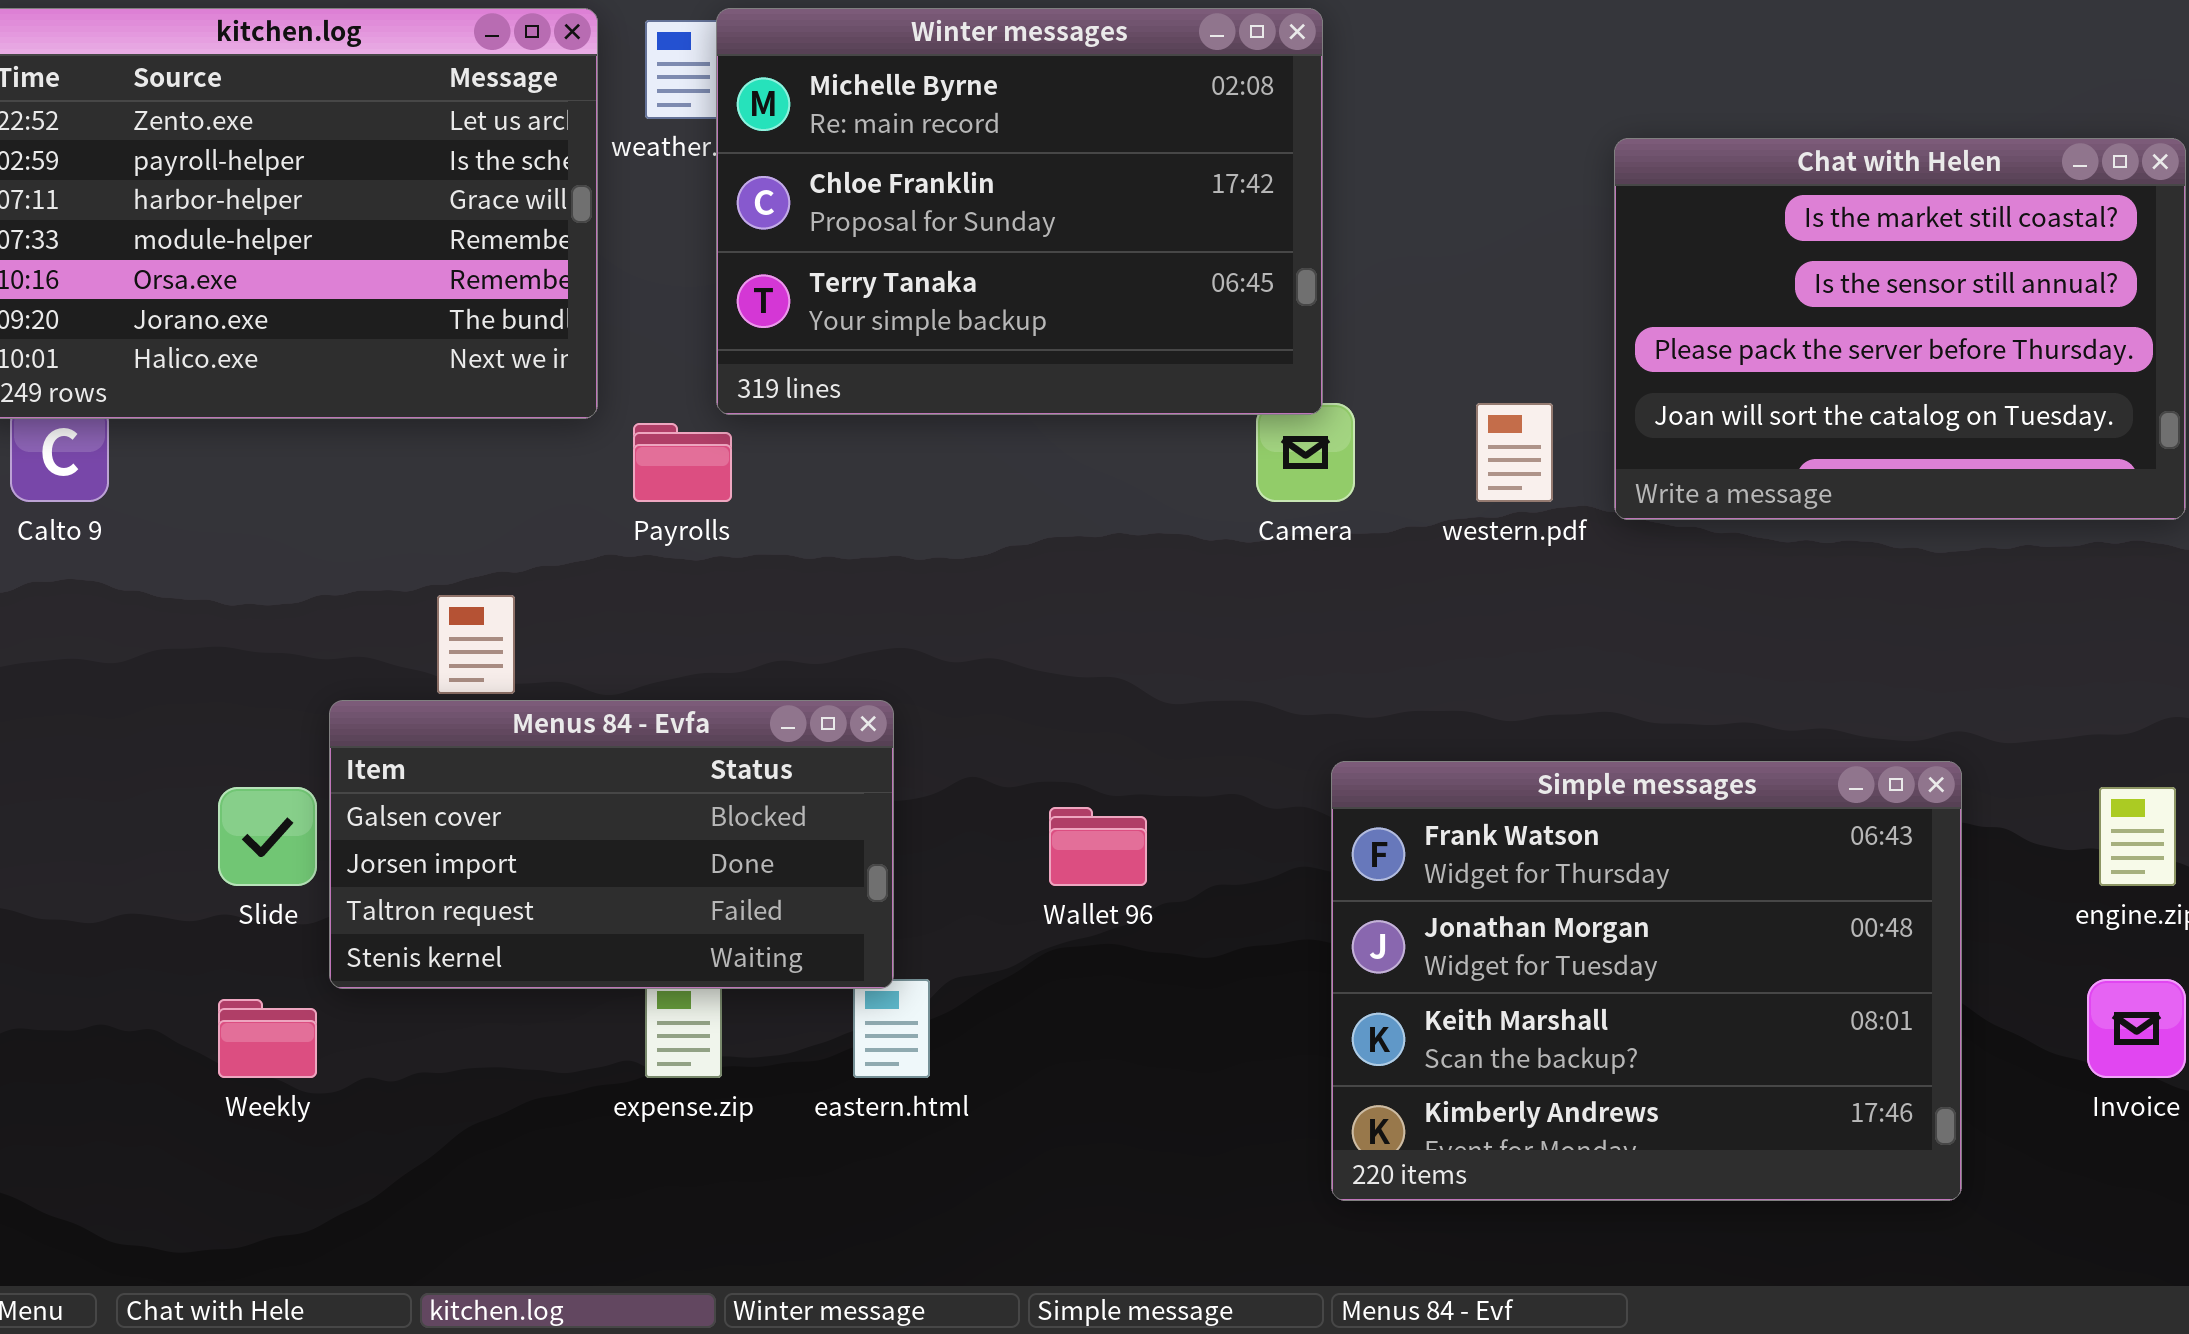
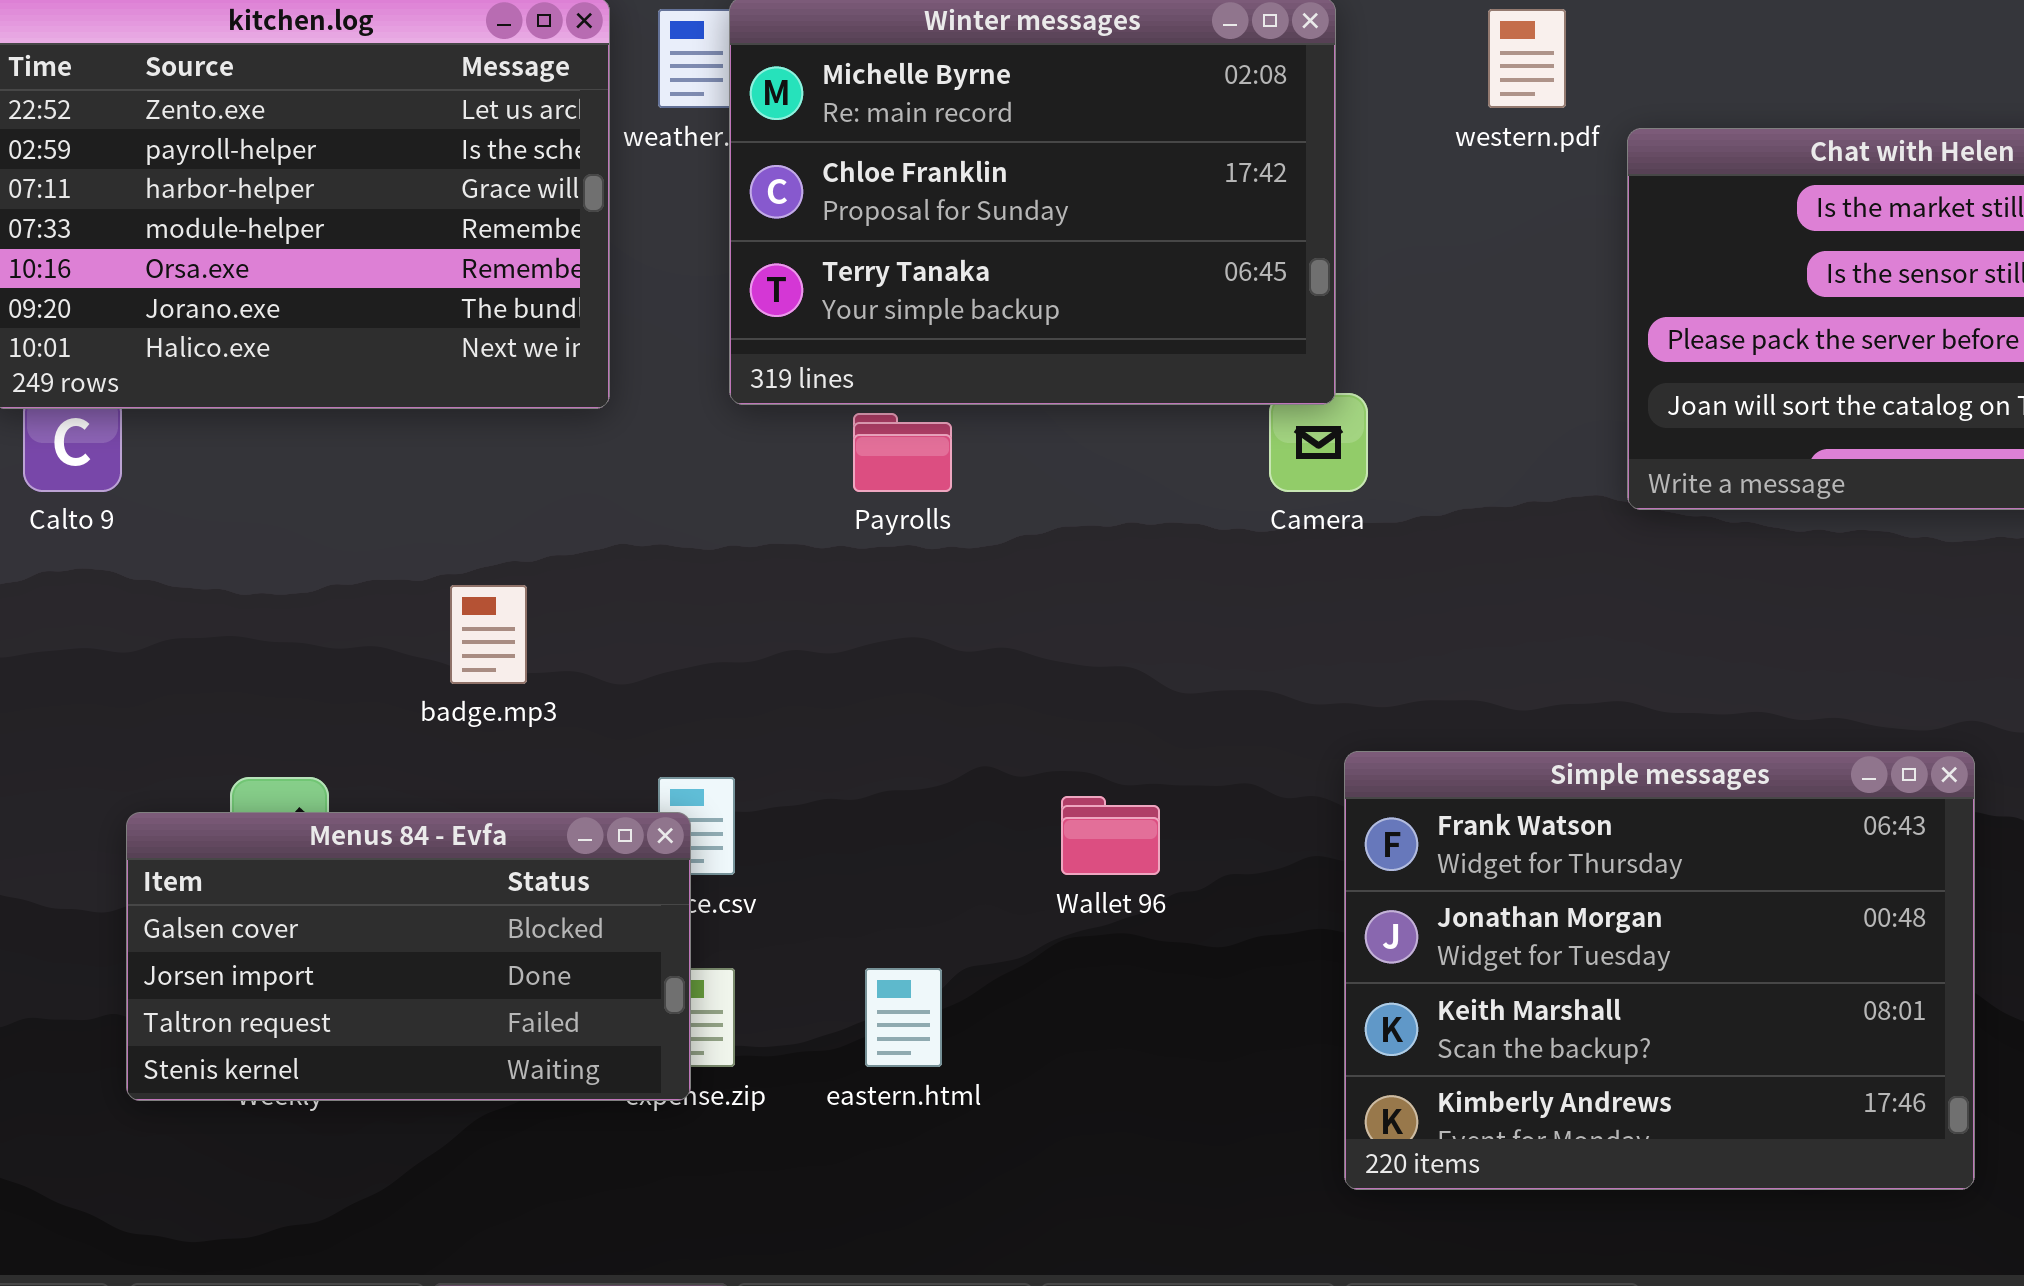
western.pdf: [1476,403,1553,502] -> [1488,9,1566,108], moved
Payrolls: [633,423,732,502] -> [853,413,952,492], moved
Menus 84 - Evfa: [329,700,894,989] -> [126,812,691,1101], moved

